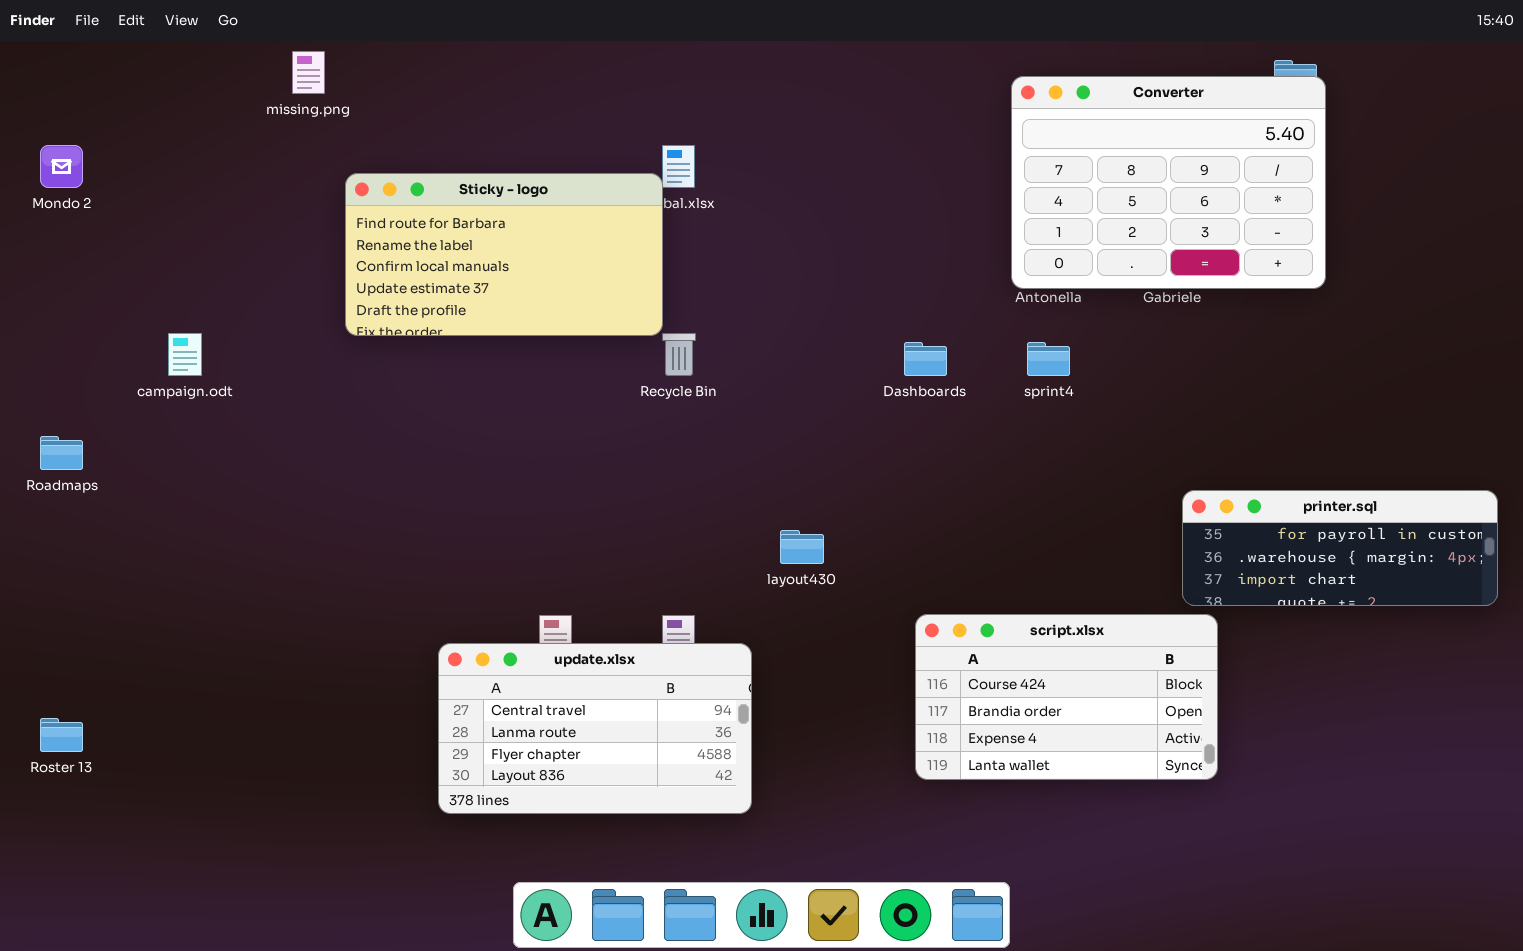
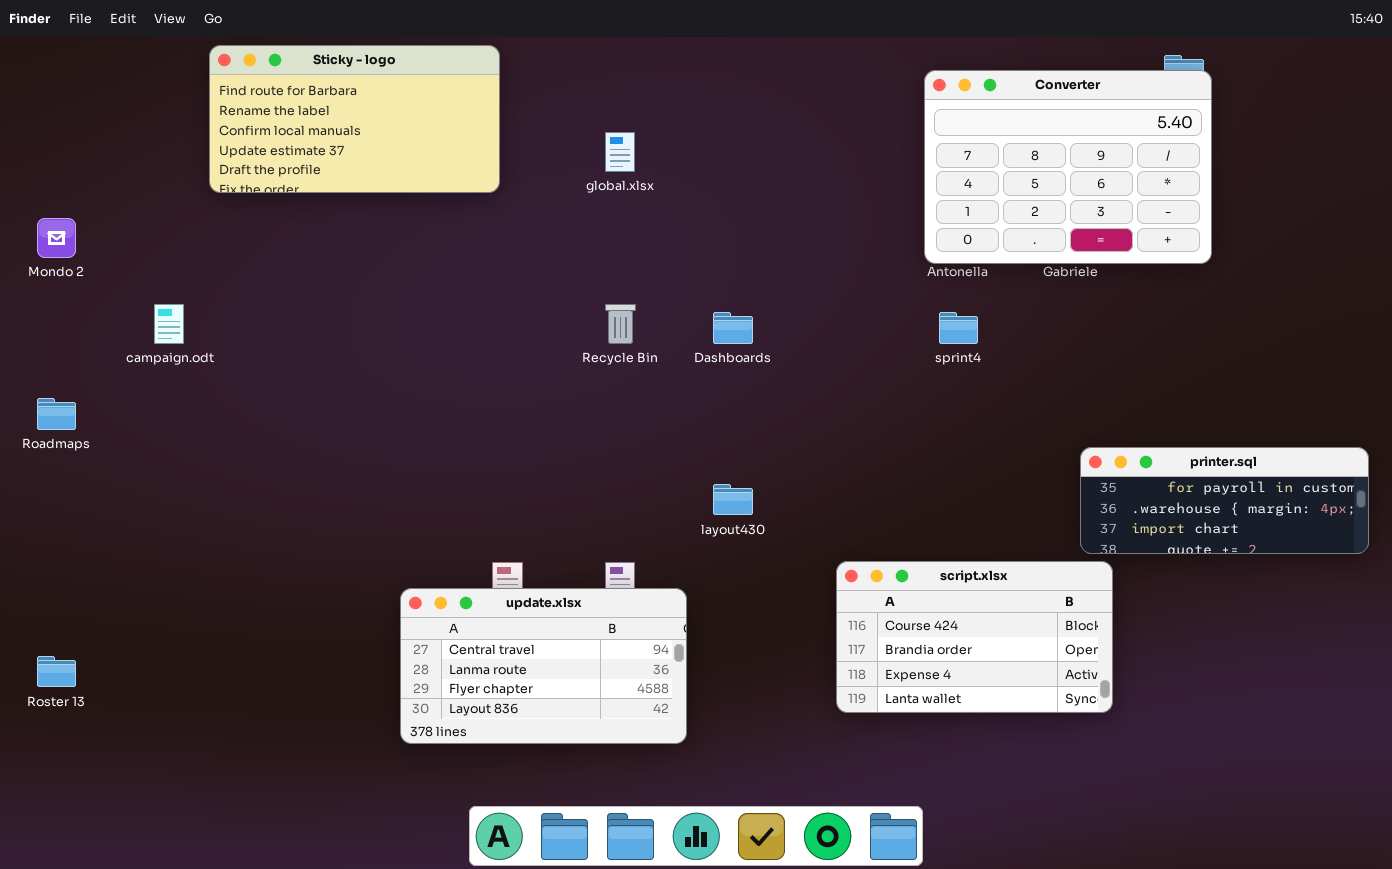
Mondo 2: [40,145,83,188] -> [37,218,76,258], moved
Sticky - logo: [345,173,663,336] -> [209,45,500,193], moved
Dashboards: [904,342,947,376] -> [713,312,753,344], moved

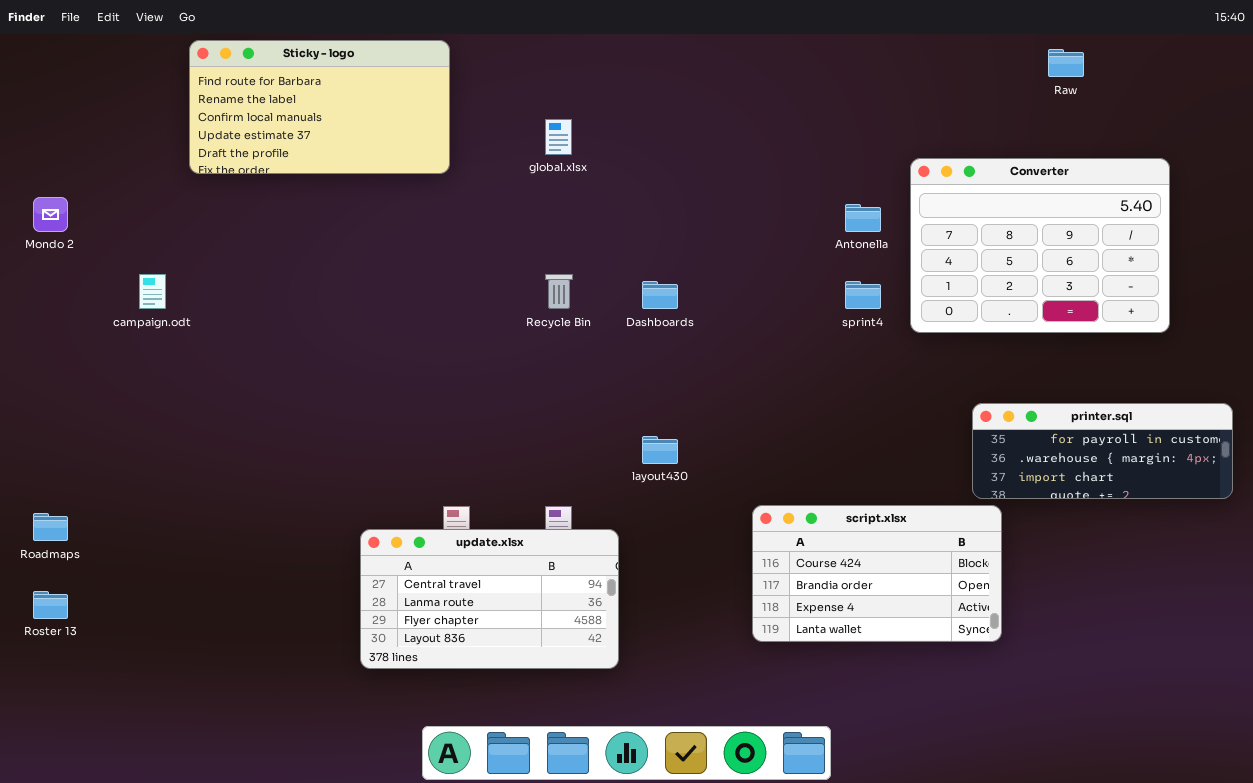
Converter: [924,70,1212,264] -> [910,158,1170,333], moved
Roadmaps: [37,398,76,430] -> [33,513,68,541], moved

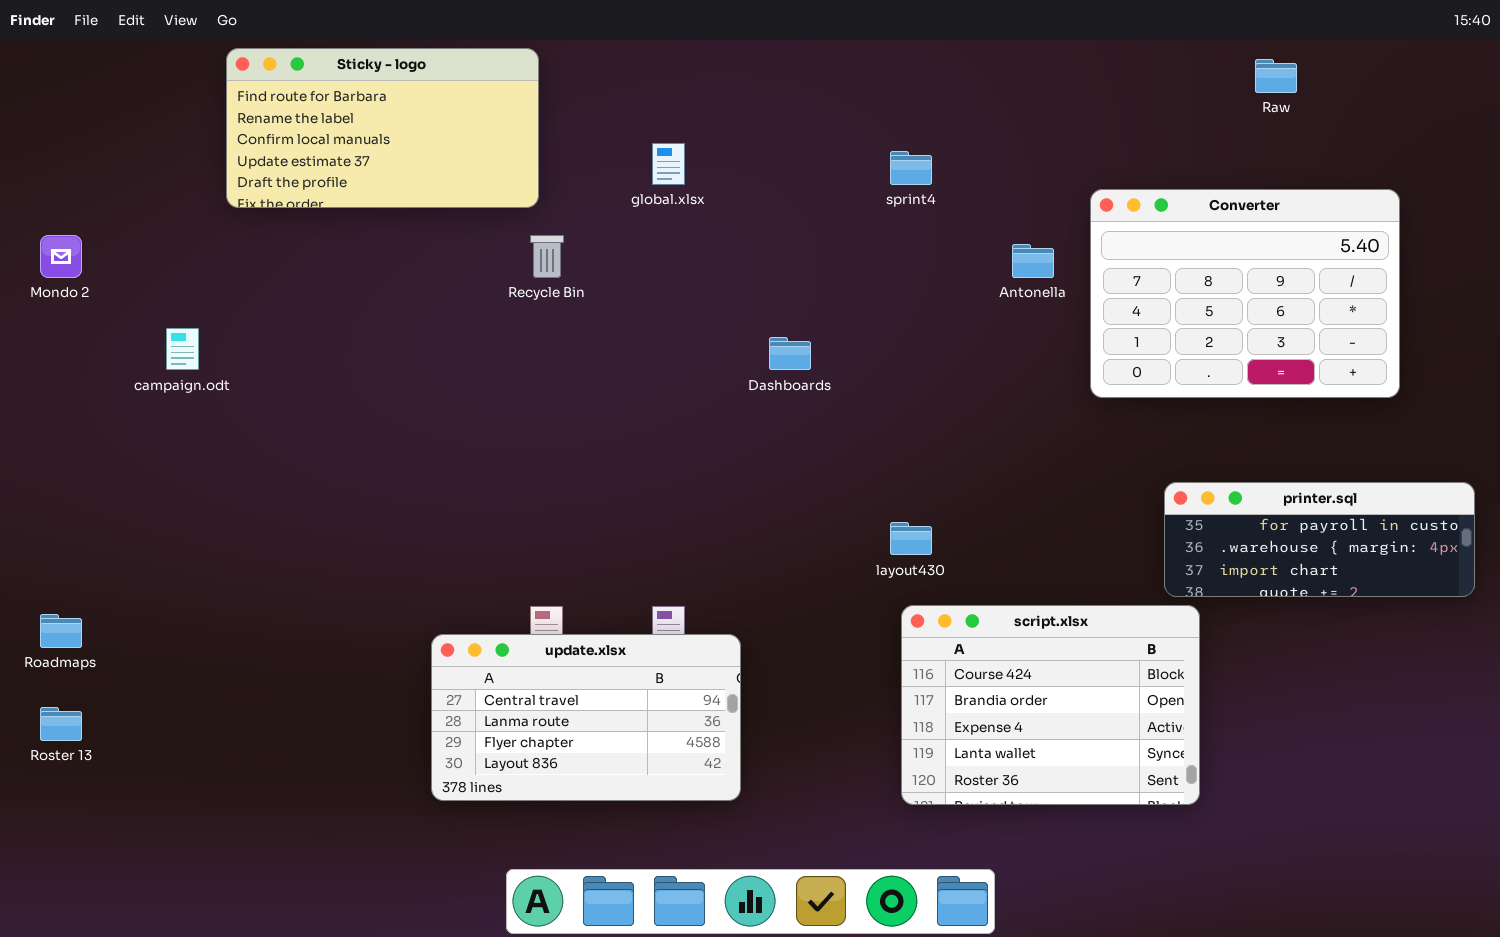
Recycle Bin: [545,274,573,309] -> [530,235,564,278], moved
sprint4: [845,281,881,309] -> [890,151,932,185], moved
layout430: [642,436,678,464] -> [890,522,932,555], moved
script.xlsx: [752,505,1002,642] -> [901,605,1200,805], resized

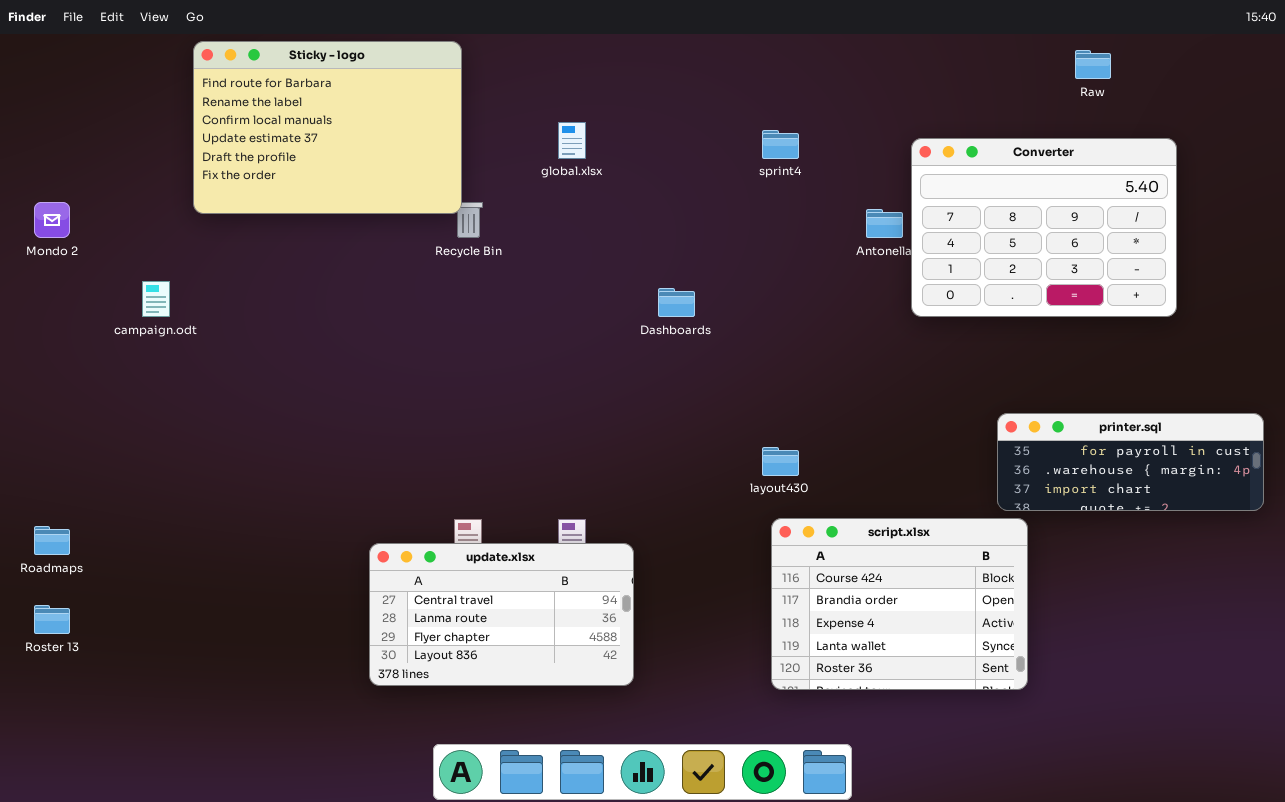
Sticky - logo: [226,48,539,208] -> [193,41,462,214], resized
Converter: [1090,189,1400,398] -> [911,138,1177,317], moved

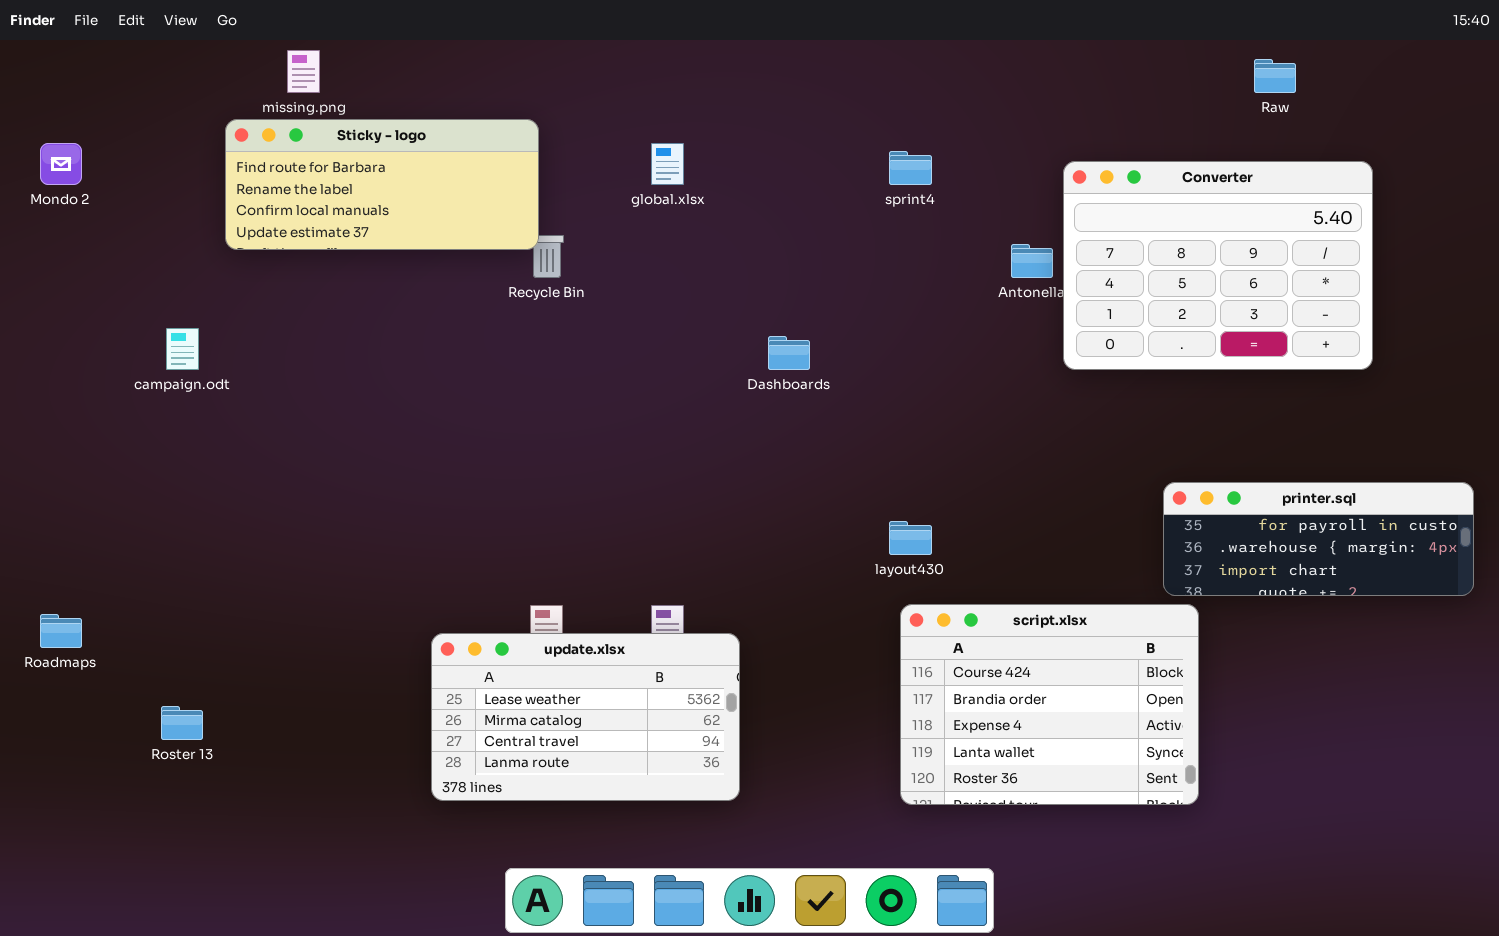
Sticky - logo: [193,41,462,214] -> [225,119,539,250], resized
Mondo 2: [34,202,70,238] -> [40,143,82,185], moved
update.xlsx: [369,543,634,686] -> [431,633,740,801], scrolled up 2 rows
Roster 13: [34,605,70,634] -> [161,706,203,740], moved

